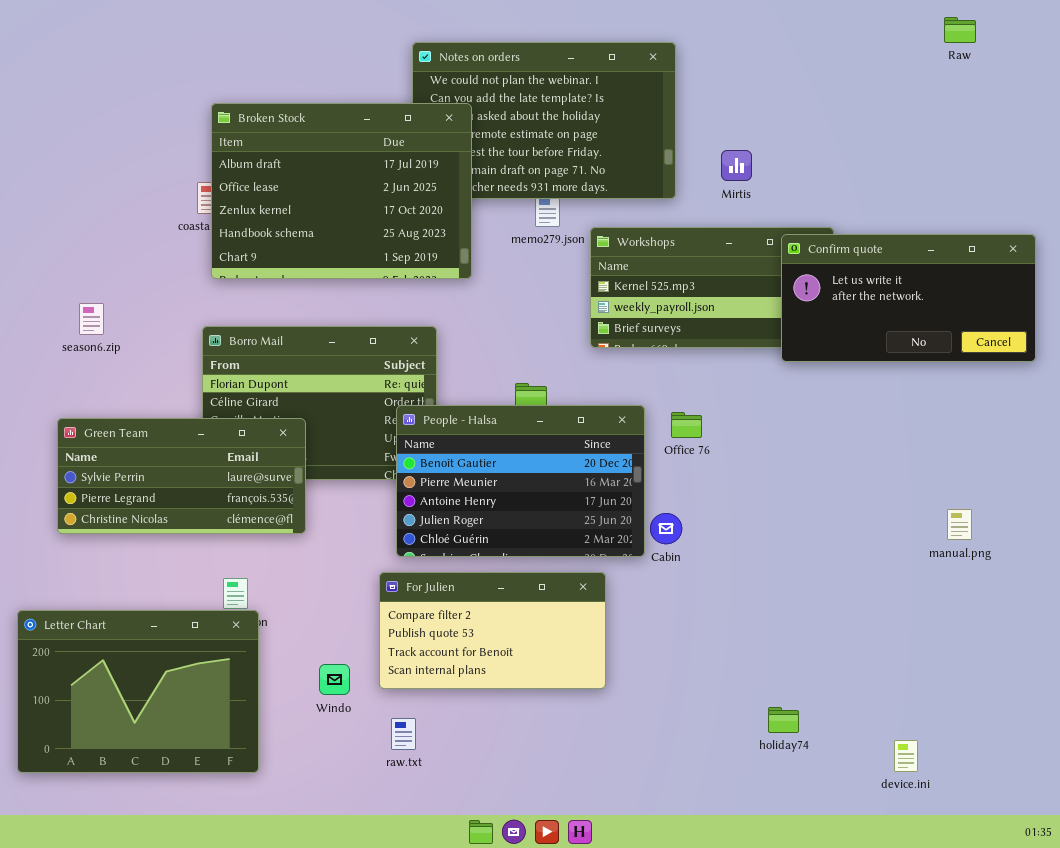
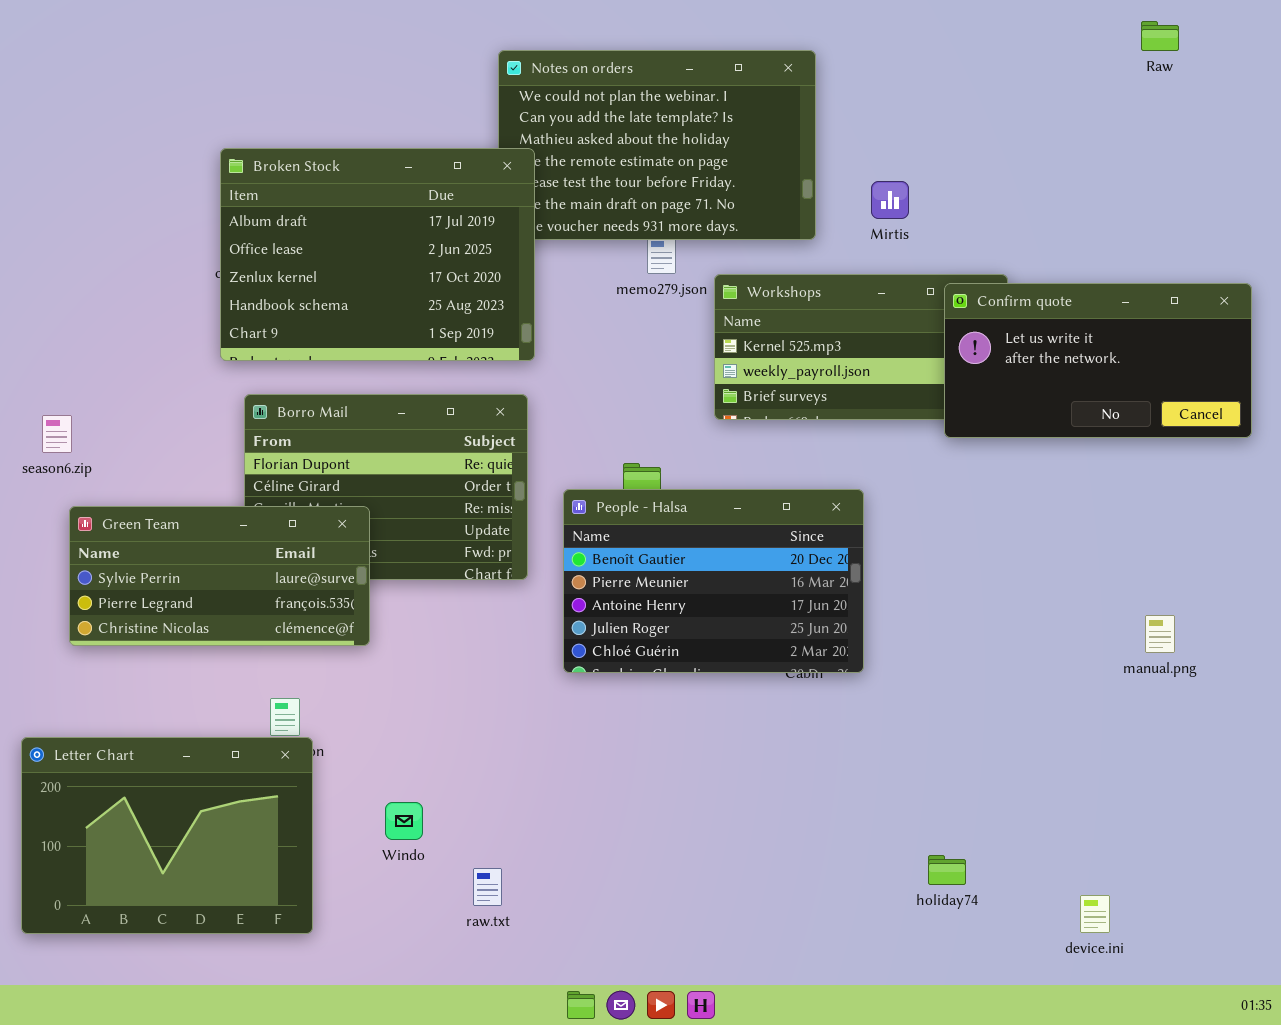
Broken Stock: [211,103,472,279] -> [220,148,535,361], moved
season6.zip: [79,303,104,335] -> [42,415,72,453], moved
People - Halsa: [396,405,645,557] -> [563,489,864,673], moved
For Julien: [379,572,606,689] -> none, closed

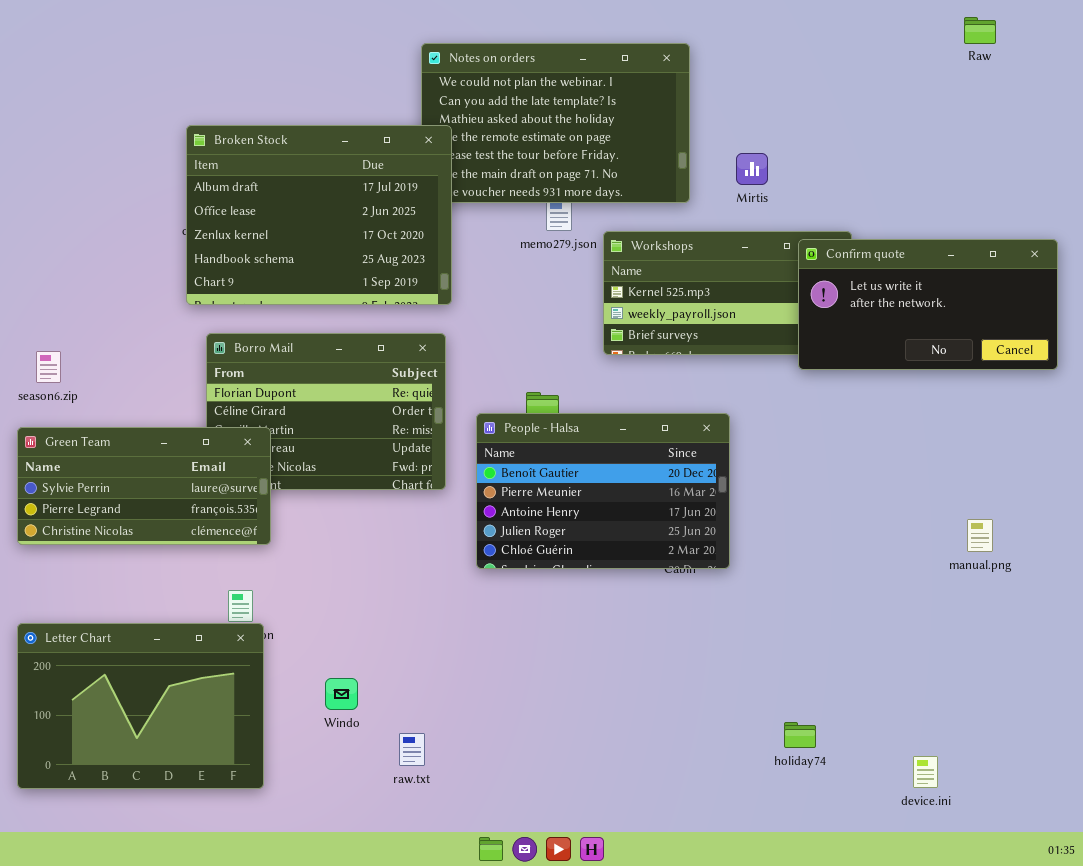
Green Team: [69,506,370,646] -> [17,427,271,545], moved

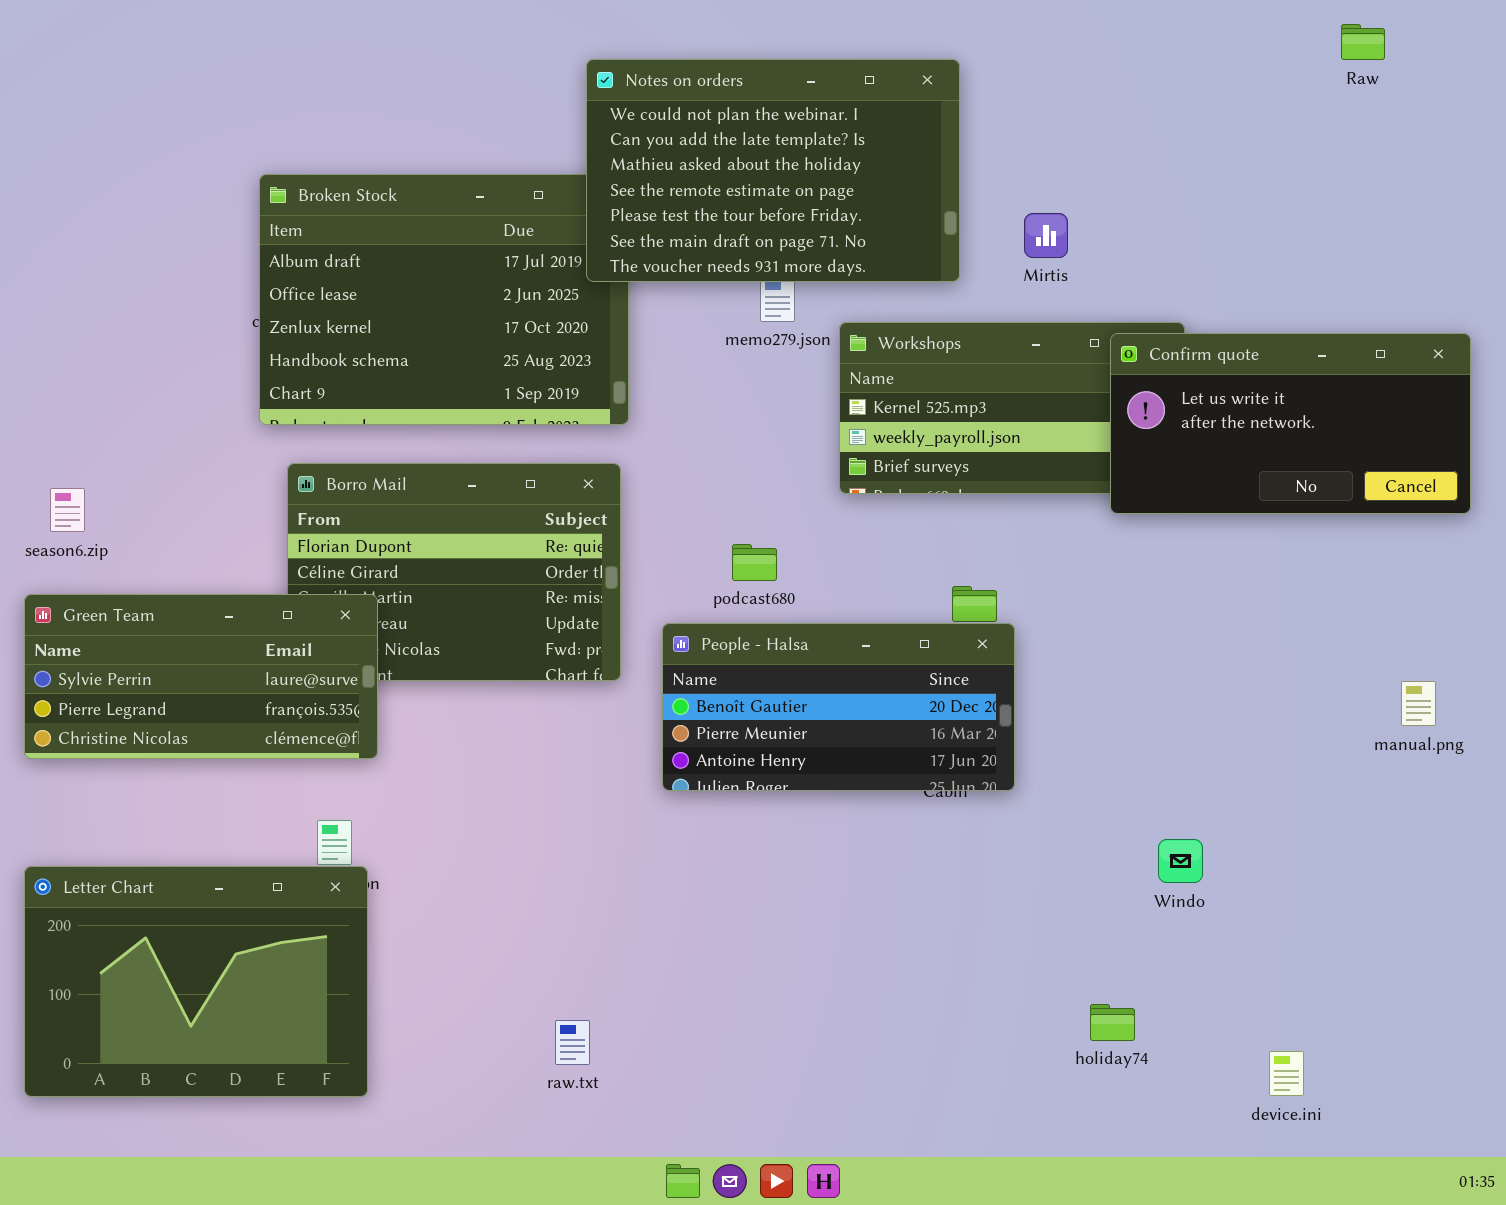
Notes on orders: [421,43,690,203] -> [586,59,960,282], raised
People - Halsa: [476,413,730,569] -> [662,623,1015,791], resized
manual.png: [967,519,993,552] -> [1401,681,1436,726], moved
Windo: [325,678,358,710] -> [1158,839,1203,883], moved

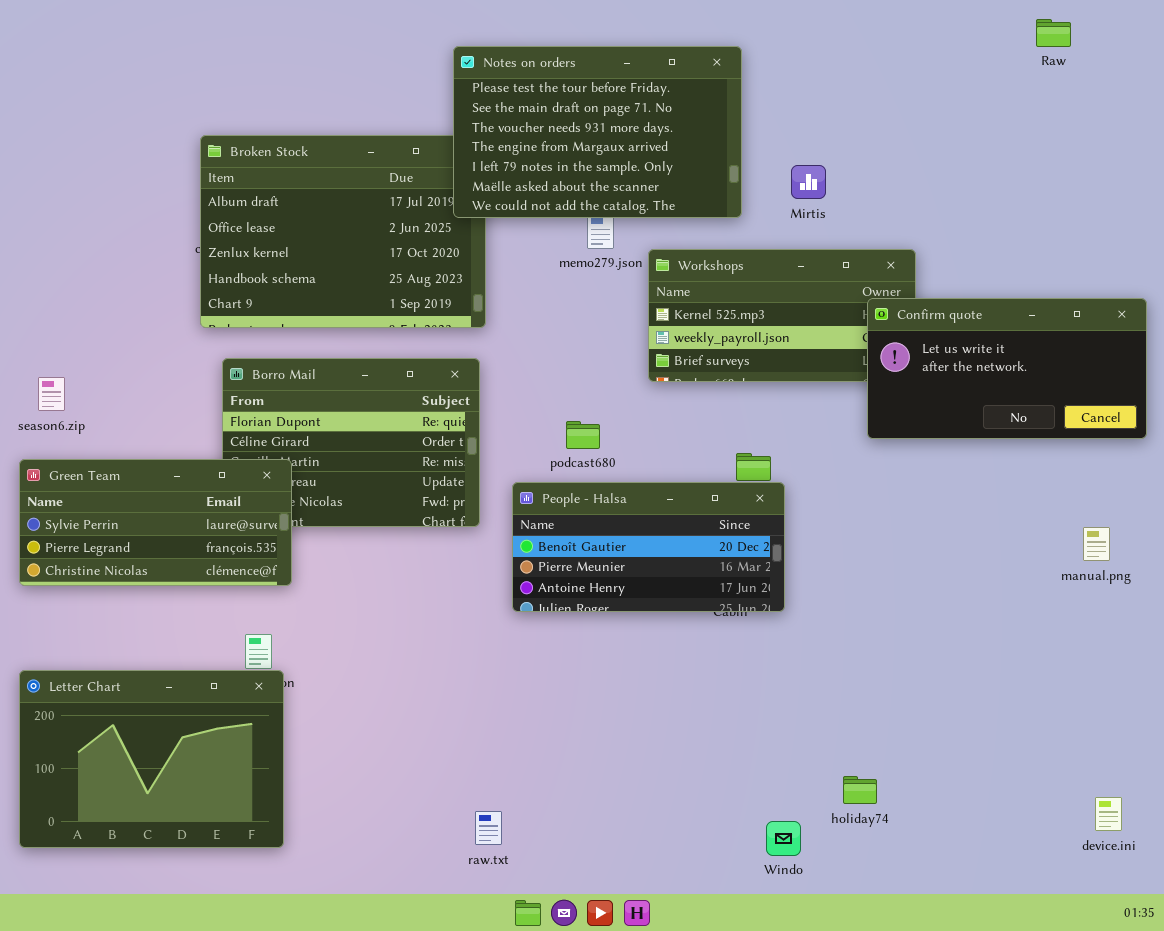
Notes on orders: [586,59,960,282] -> [453,46,742,218], scrolled down 4 rows
Confirm quote: [1110,333,1471,514] -> [867,298,1147,439], moved
Windo: [1158,839,1203,883] -> [766,821,801,856], moved
raw.txt: [555,1020,590,1065] -> [475,811,502,845], moved
device.ini: [1269,1051,1304,1096] -> [1095,797,1122,831], moved

